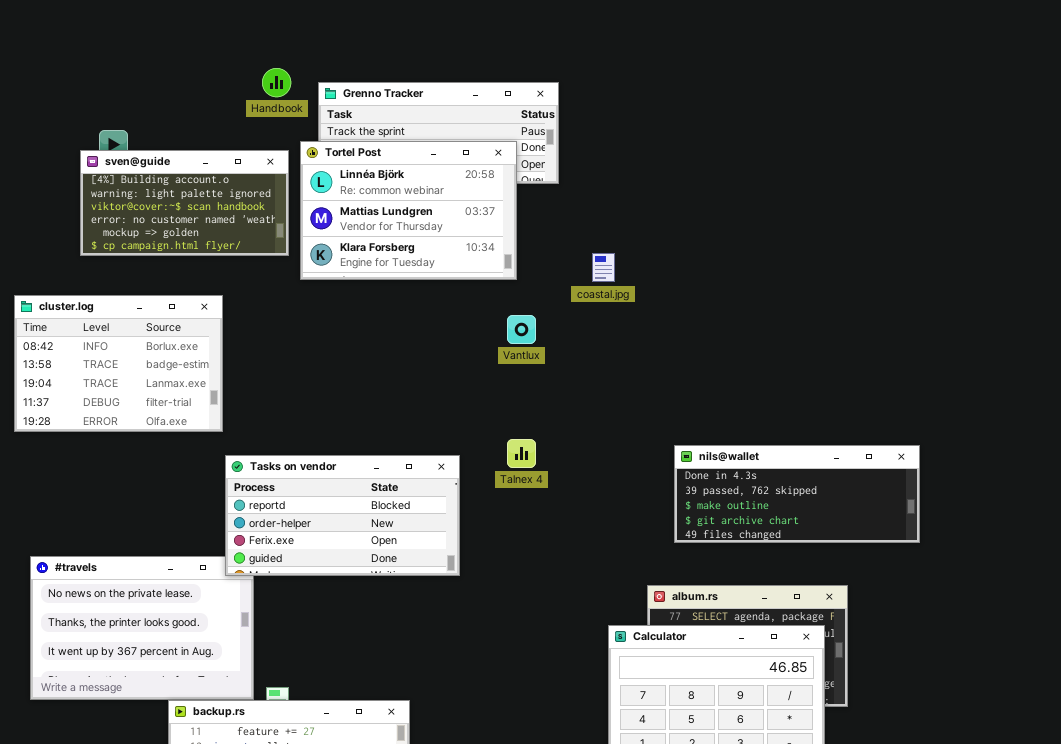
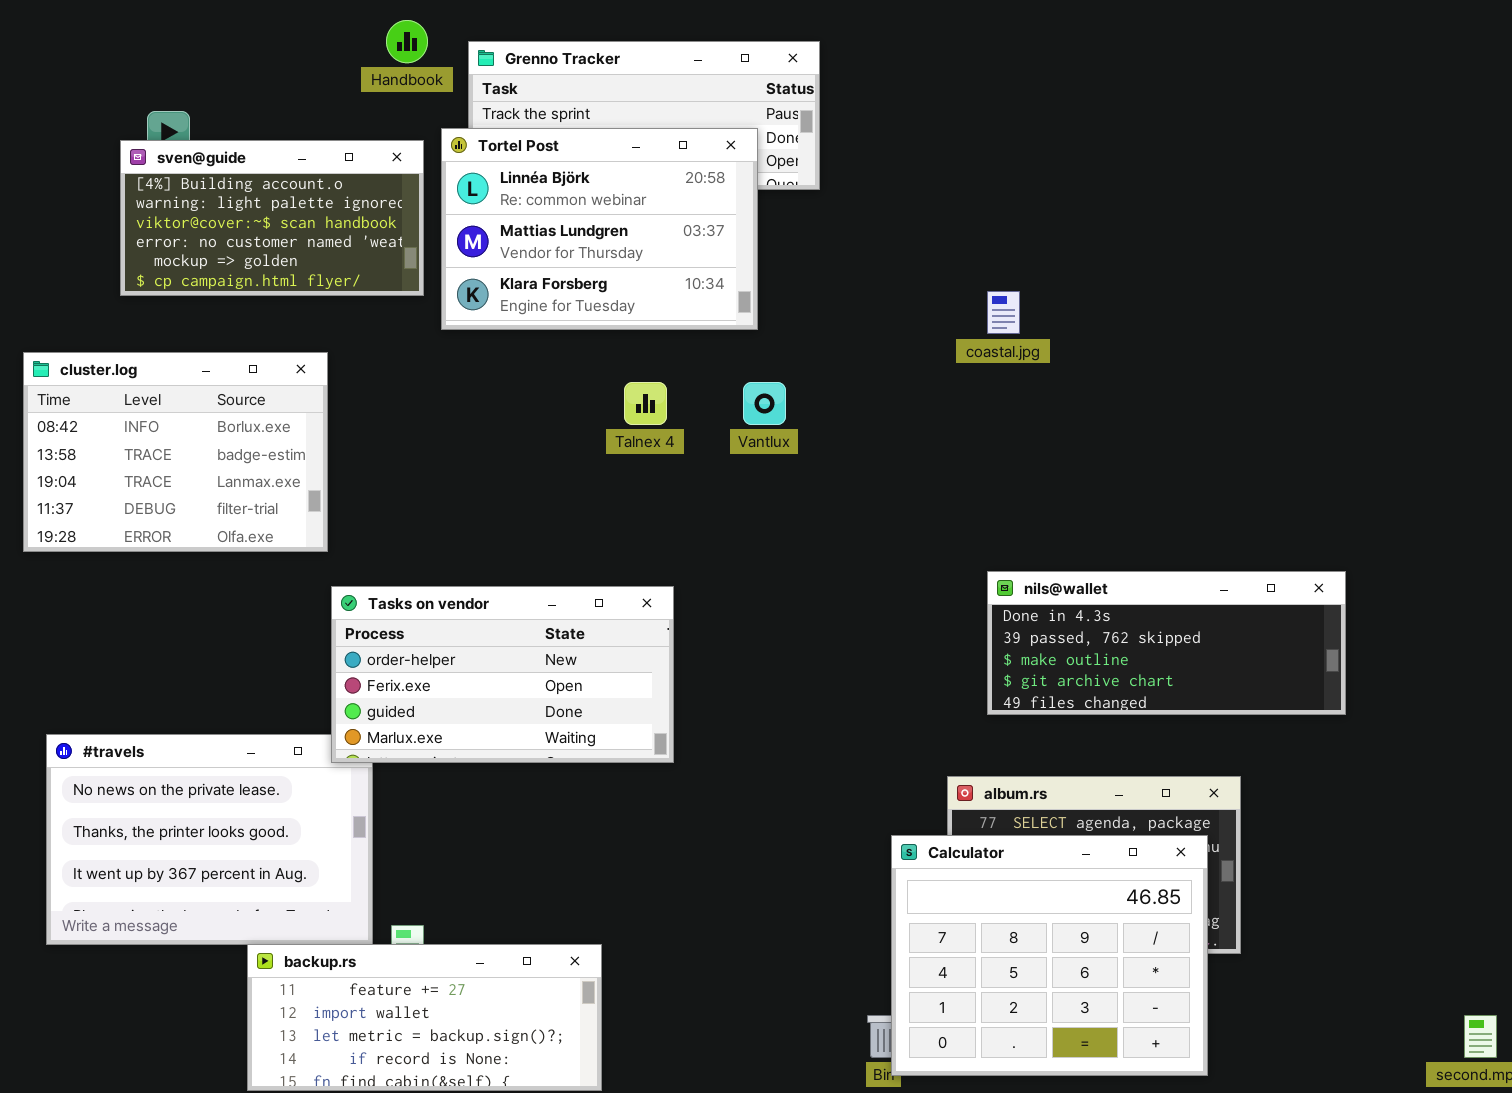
coastal.jpg: [592,253,615,282] -> [987,291,1020,334], moved
Talnex 4: [507,439,536,468] -> [624,382,667,425], moved
Tasks on vendor: [225,455,460,576] -> [331,586,674,763], scrolled down 1 row

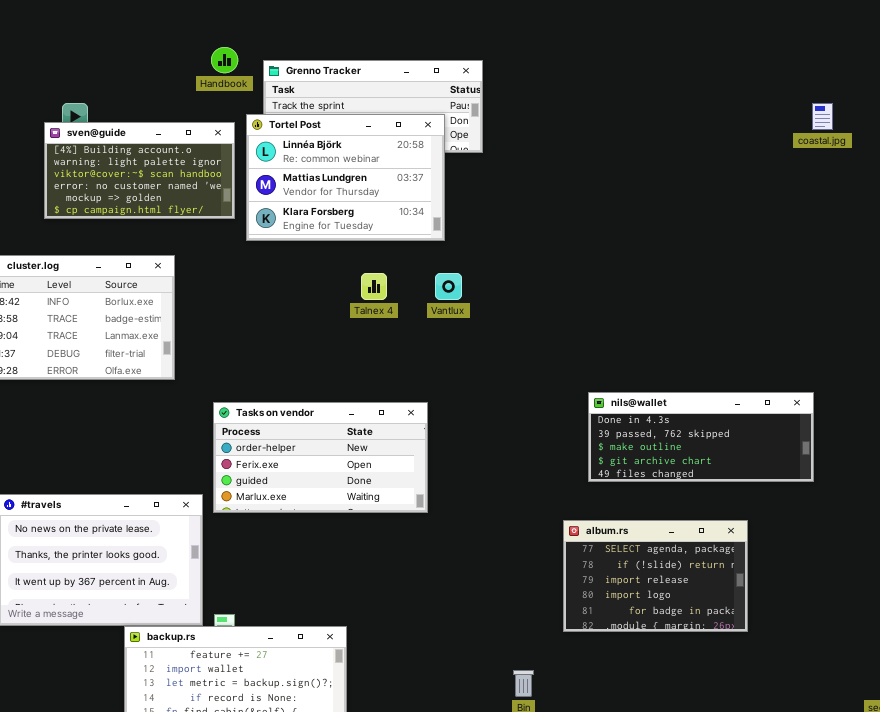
coastal.jpg: [987,291,1020,334] -> [812,103,833,130], moved
Tasks on vendor: [331,586,674,763] -> [213,402,428,513], moved
Calculator: [891,835,1208,1076] -> none, closed

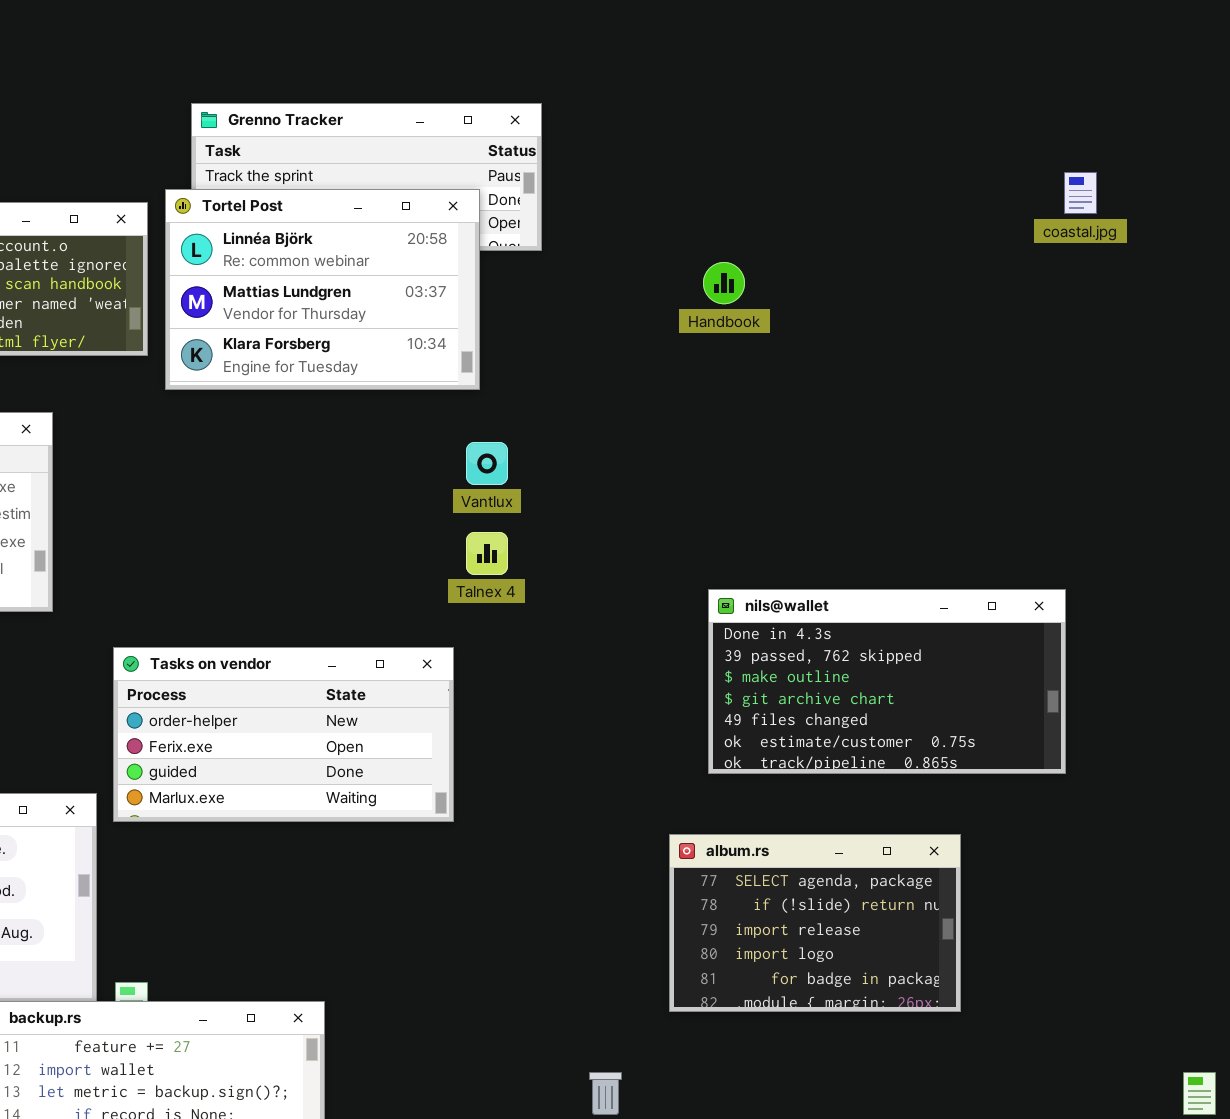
Handbook: [211,47,238,73] -> [703,262,745,304], moved
Talnex 4: [361,273,387,300] -> [466,532,508,575], moved
nils@wallet: [588,392,814,482] -> [708,589,1066,774], resized

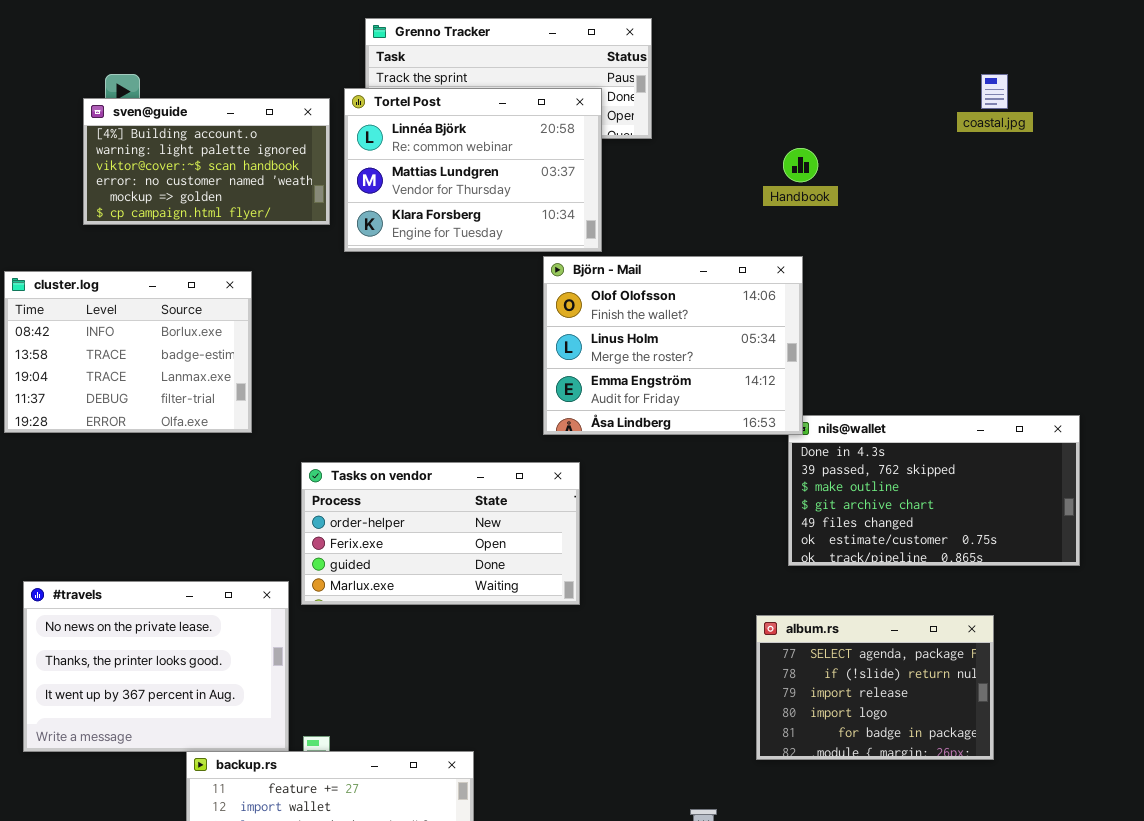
coastal.jpg: [1064,172,1097,214] -> [981,74,1008,109], moved
Björn - Mail: none -> [543,256,803,435], opened

